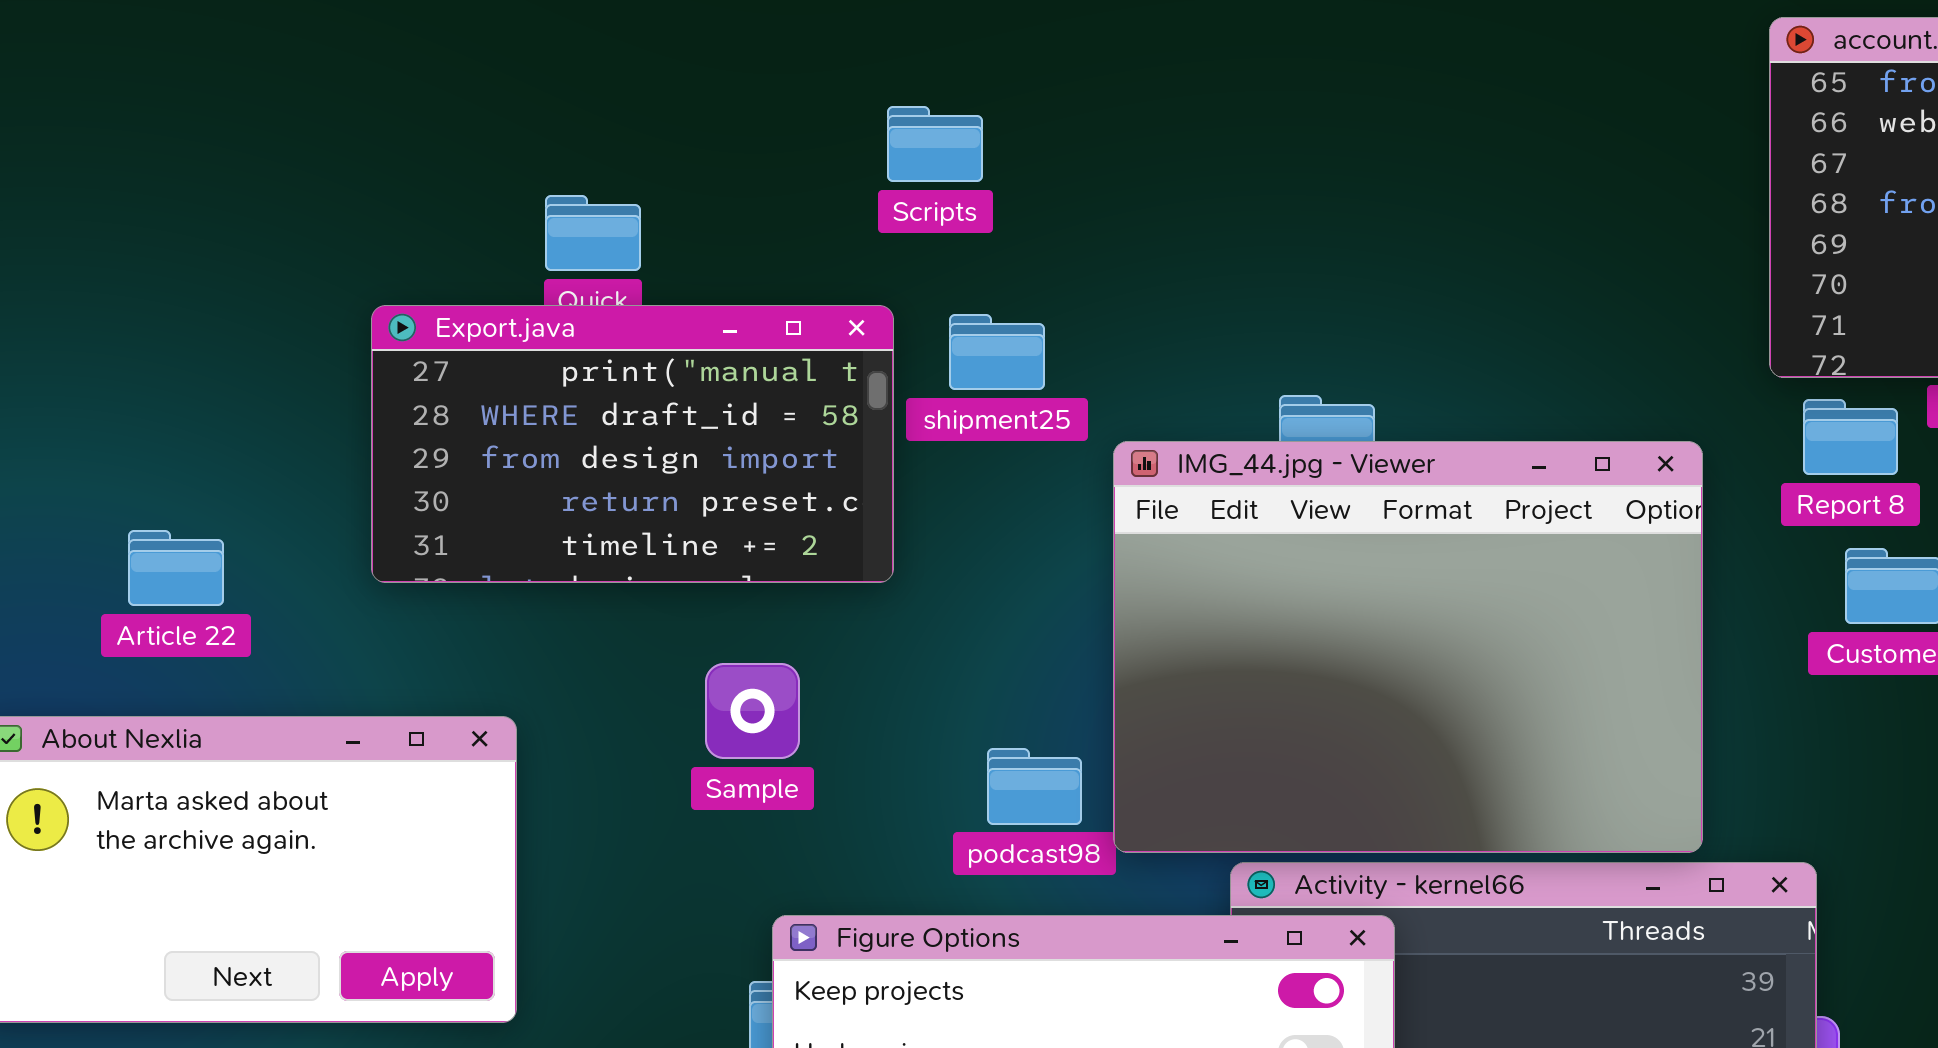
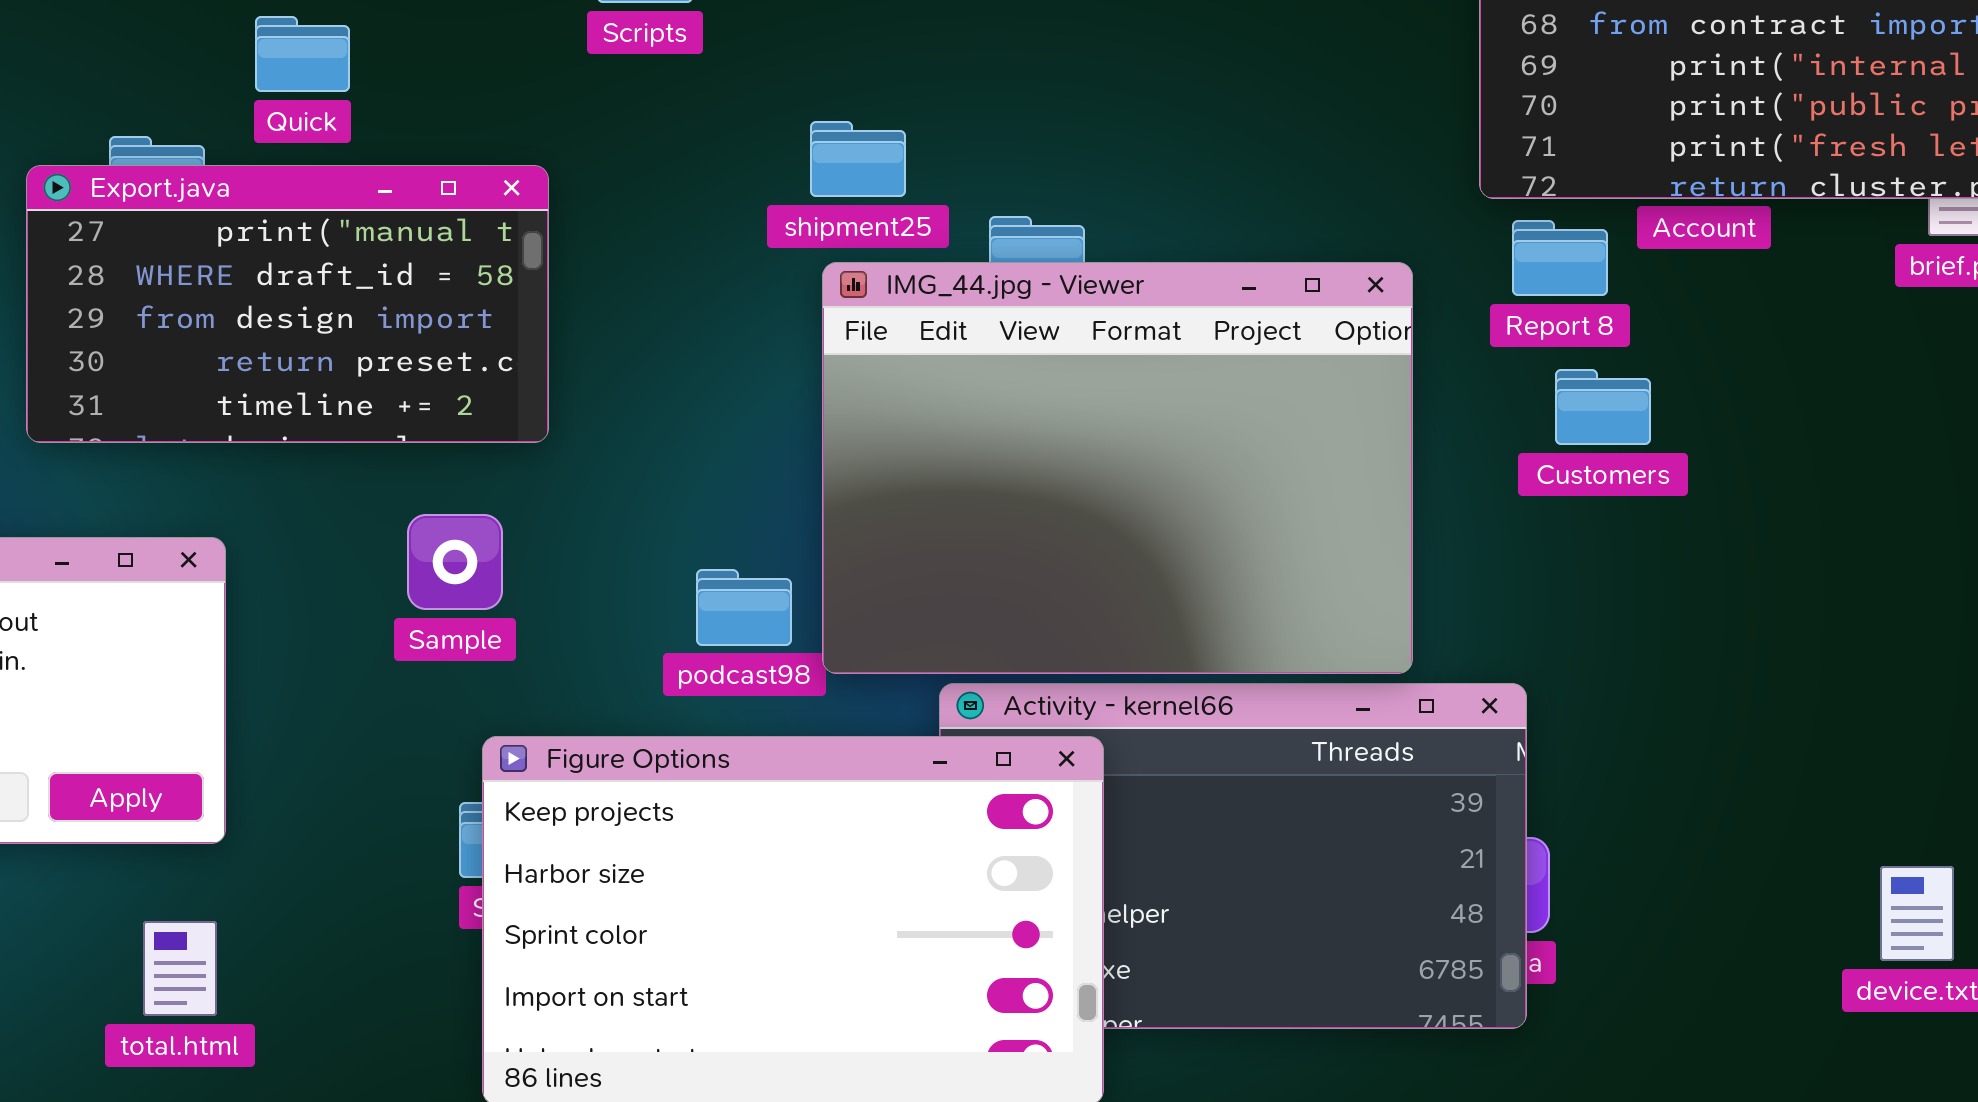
Export.java: [371,305,894,583] -> [26,165,549,443], moved
shipment25: [949,314,1045,390] -> [810,121,906,197], moved
Sample: [705,663,800,759] -> [407,514,503,610], moved

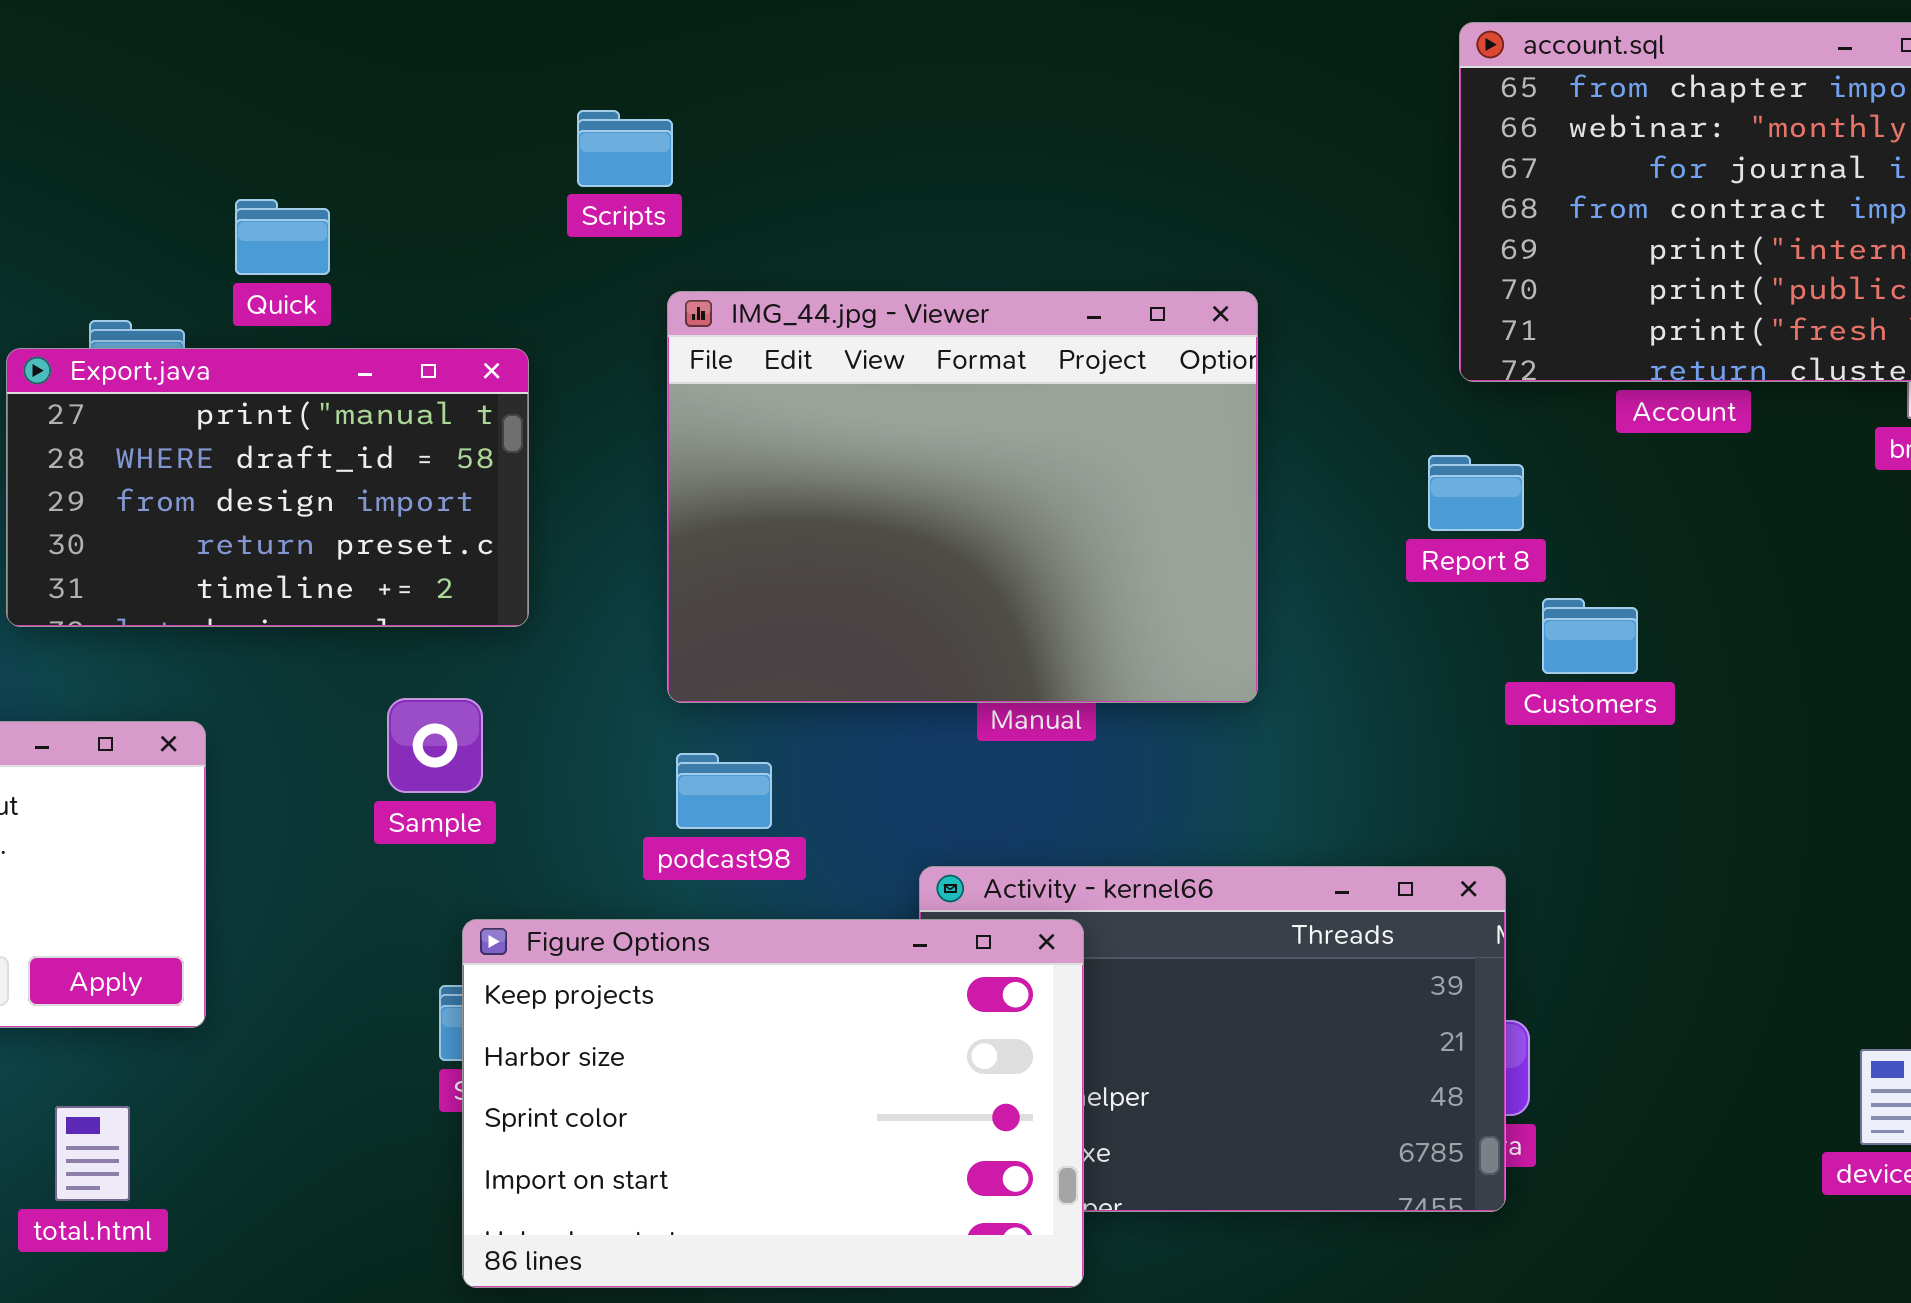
Report 8: [1512,220,1608,296] -> [1428,455,1524,531], moved
IMG_44.jpg - Viewer: [822,262,1413,674] -> [667,291,1258,703], moved
Customers: [1555,369,1651,445] -> [1542,598,1638,674], moved
total.html: [143,921,217,1016] -> [55,1106,130,1201], moved

